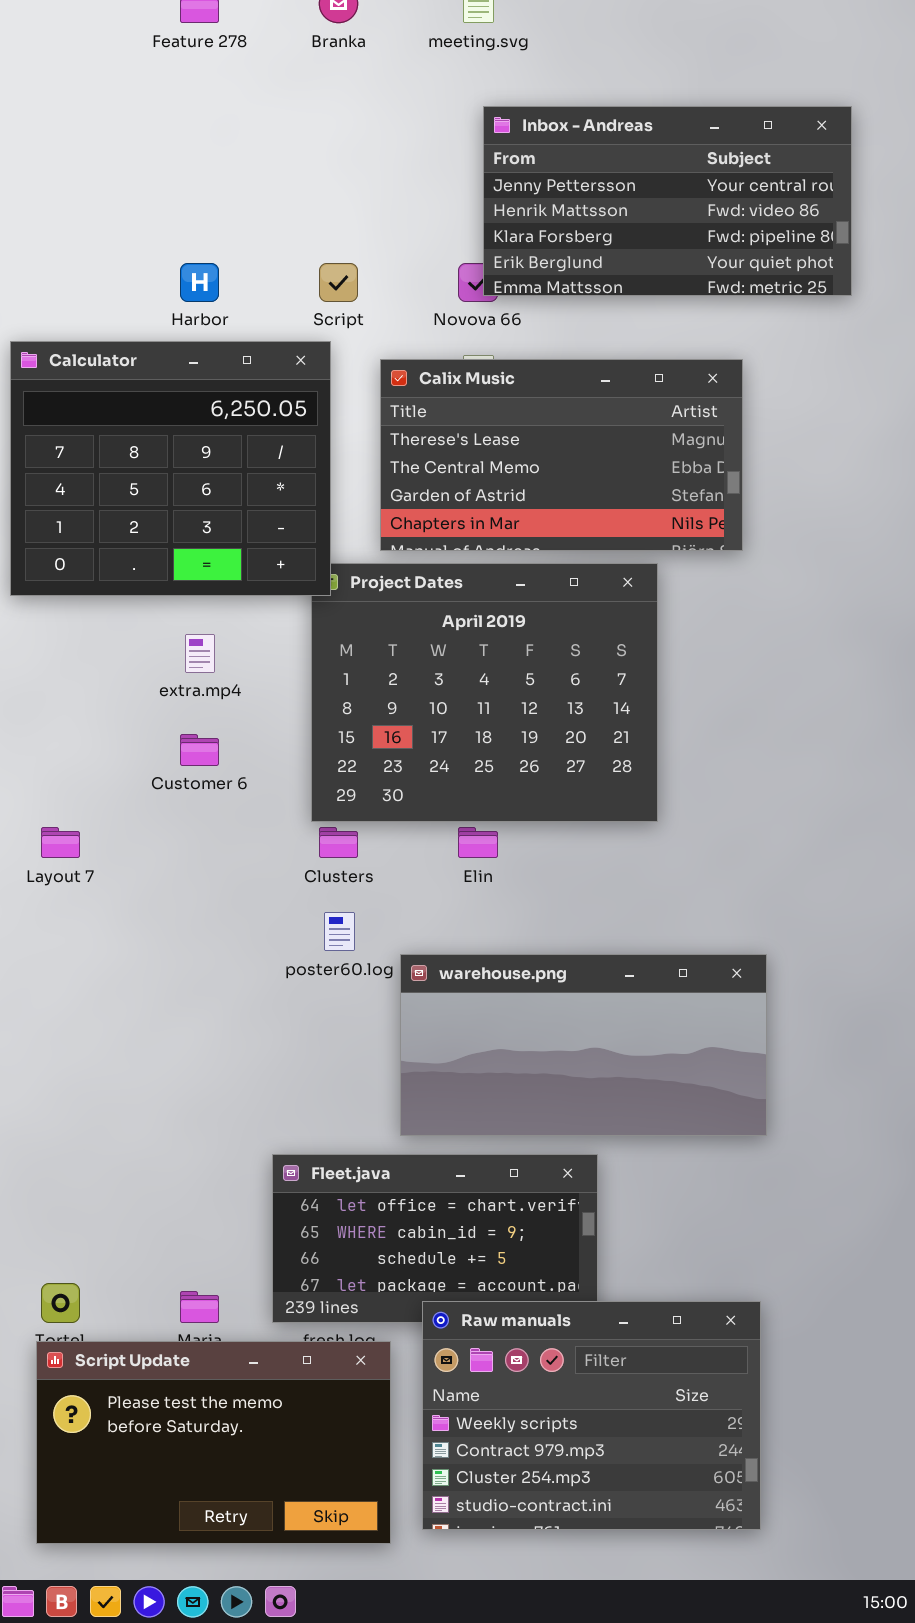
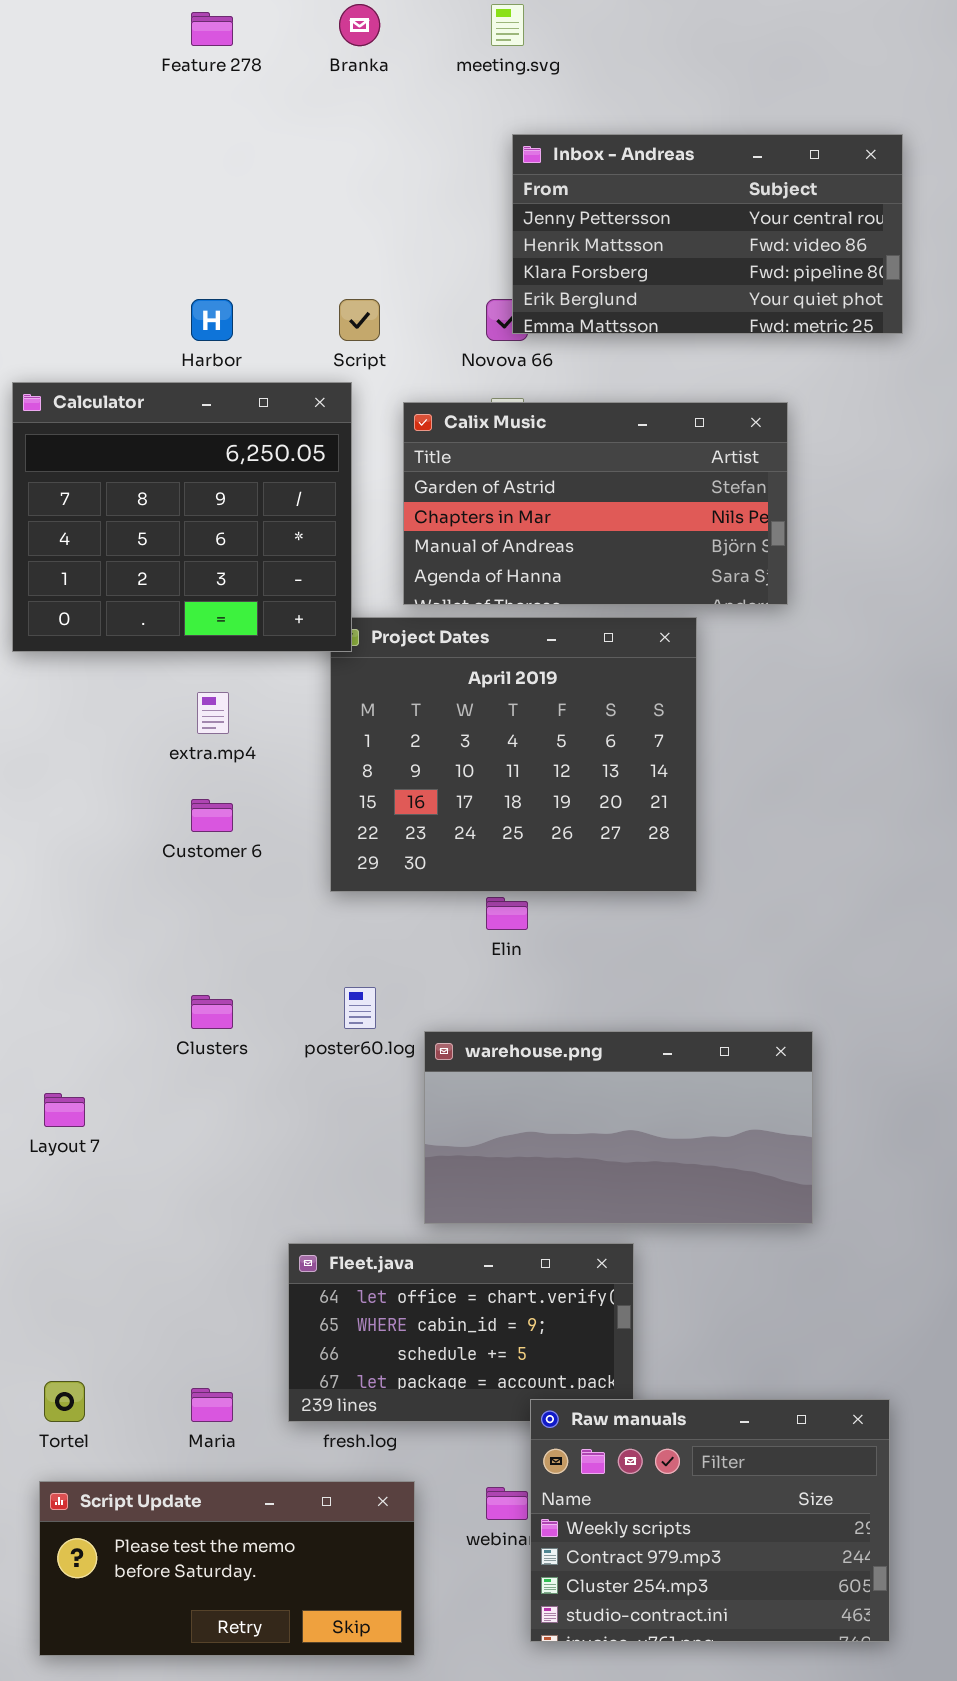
Calix Music: [380,359,743,551] -> [403,402,788,605], scrolled down 2 rows
Layout 7: [41,827,80,858] -> [44,1093,85,1127], moved
Clusters: [319,827,358,858] -> [191,995,233,1029], moved
Raw manuals: [422,1301,761,1530] -> [530,1399,890,1642], moved
Script Update: [36,1341,391,1544] -> [39,1481,415,1656], resized

